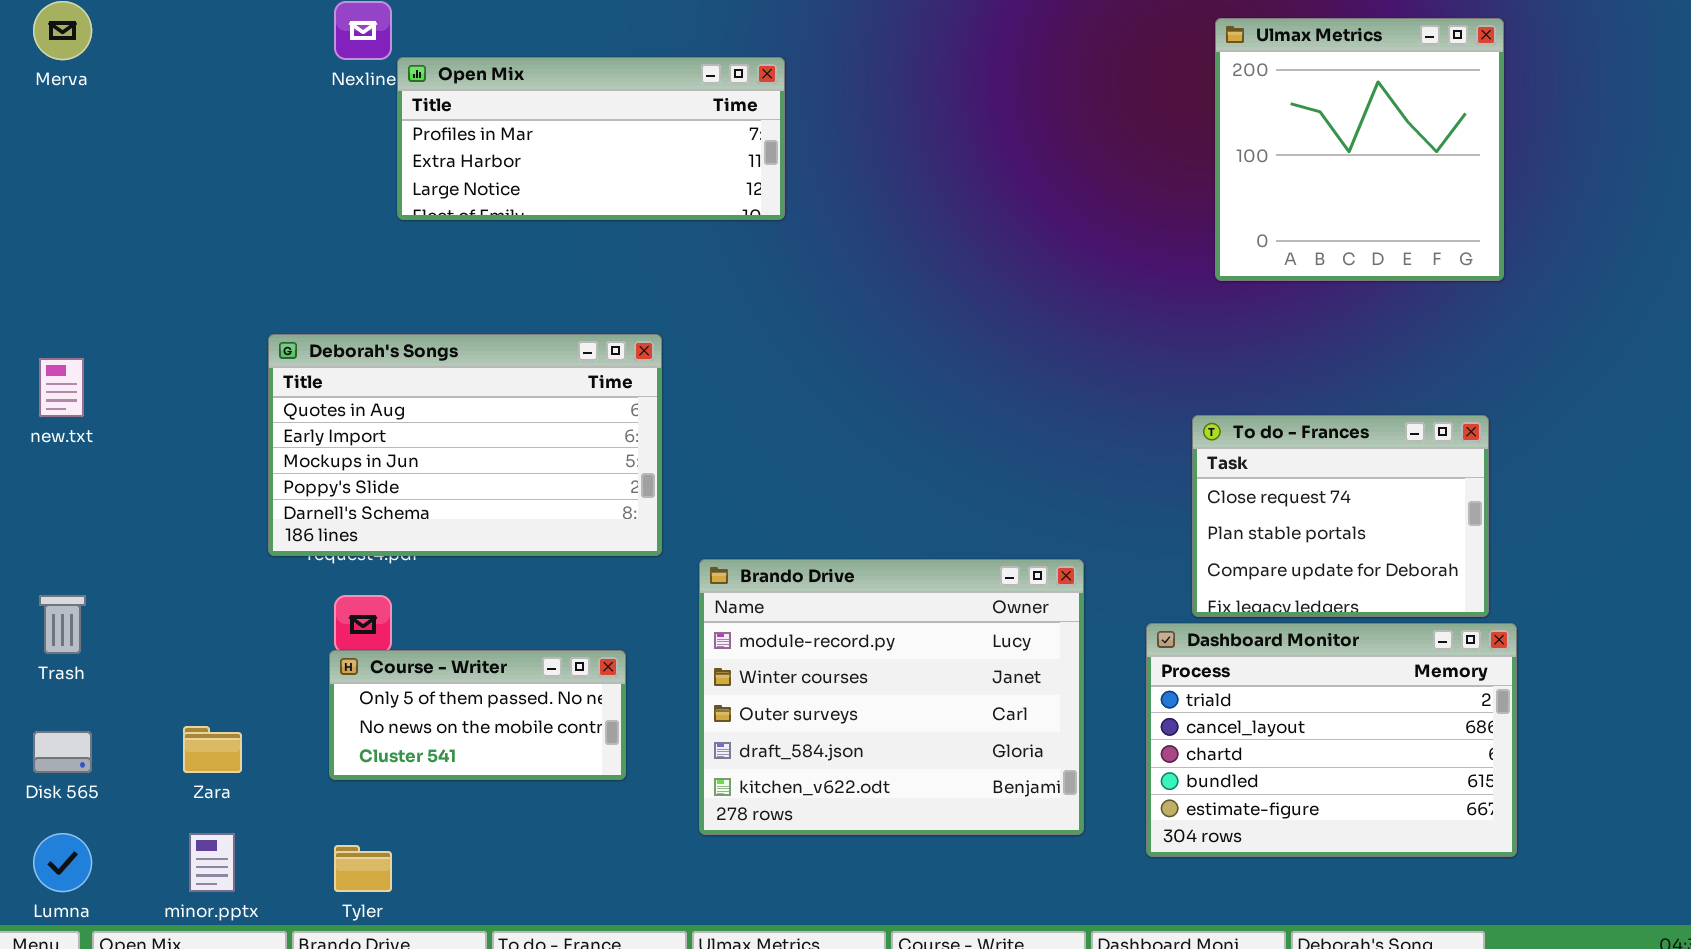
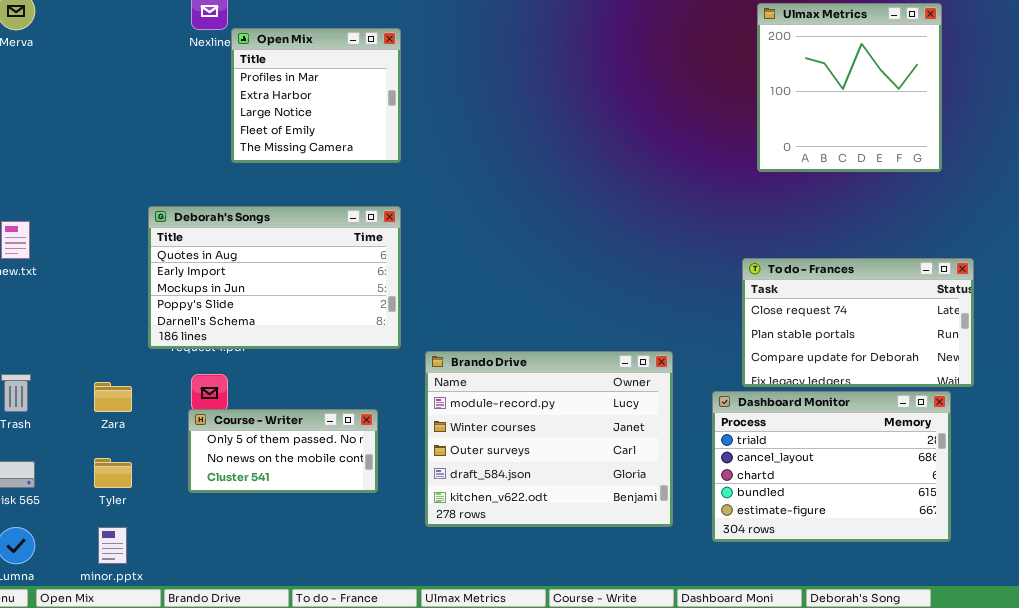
Open Mix: [397,57,785,220] -> [231,28,401,163], resized
To do - Frances: [1192,415,1489,617] -> [742,258,974,387], resized
Zara: [183,726,242,773] -> [94,382,132,412], moved
Tyler: [334,845,392,892] -> [94,458,132,488], moved

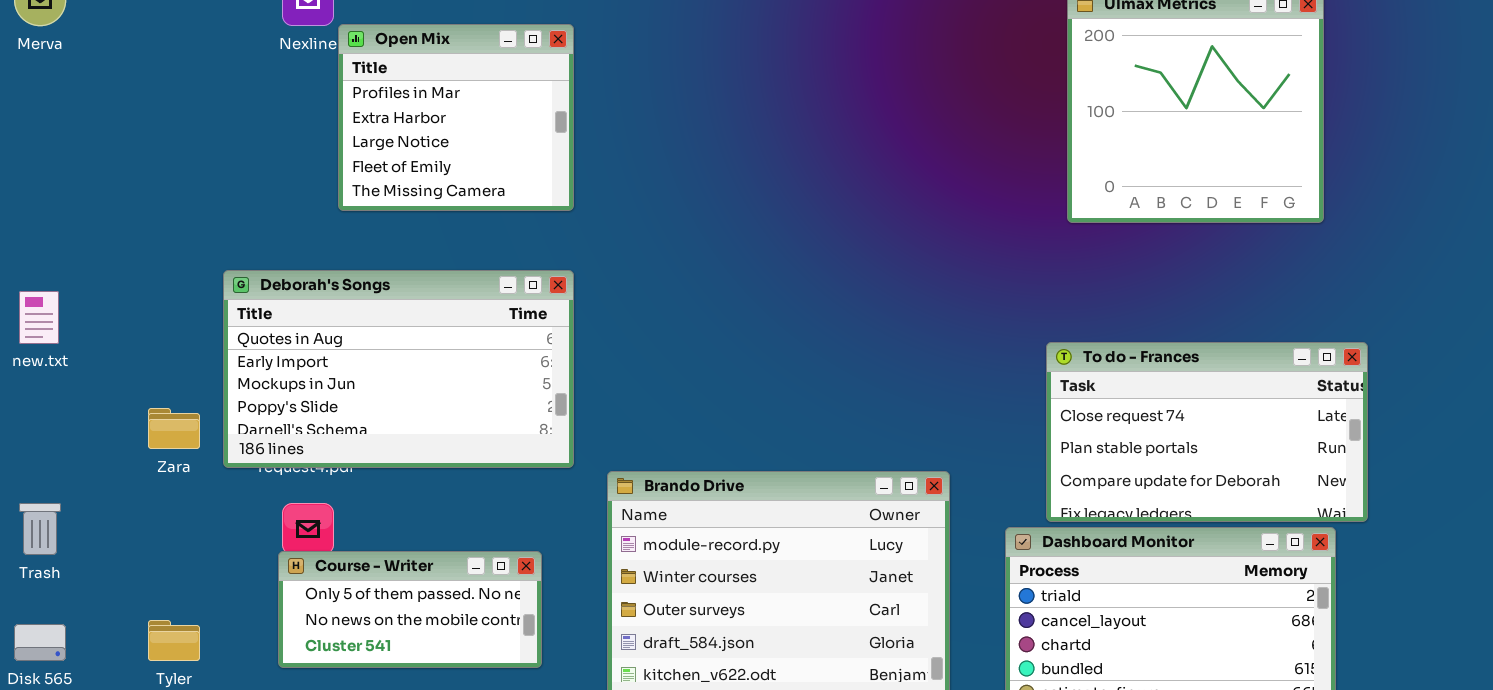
Zara: [94,382,132,412] -> [148,408,200,449], moved

